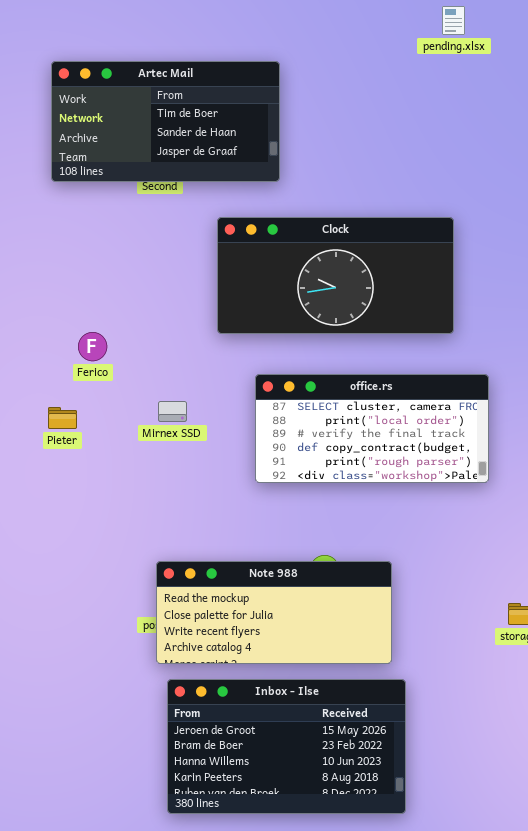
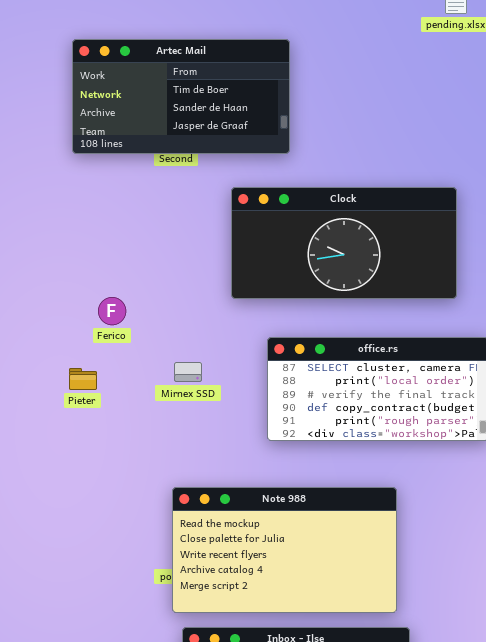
Note 988: [156,561,392,664] -> [172,487,397,613], resized

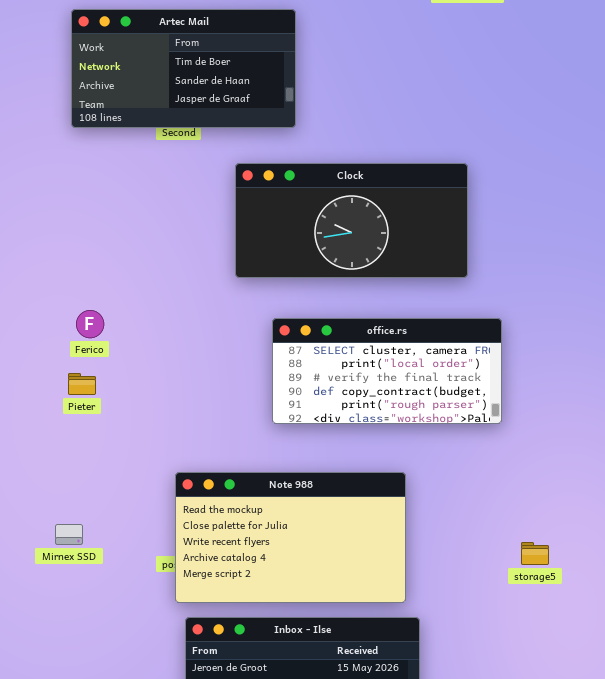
Ferico: [98,297,126,325] -> [76,310,104,338], moved
Mirnex SSD: [174,362,202,382] -> [55,524,83,545], moved
Pieter: [69,368,97,390] -> [68,373,96,395], moved

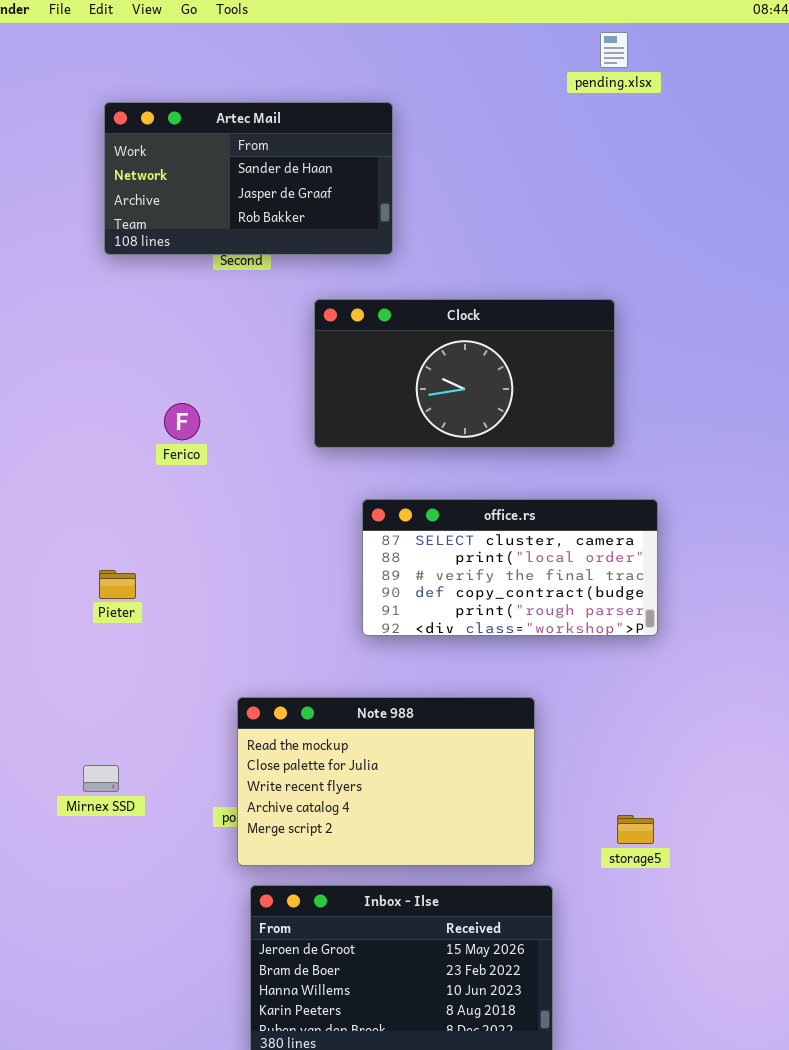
Artec Mail: [71,9,296,128] -> [104,102,393,255], scrolled down 1 row
Ferico: [76,310,104,338] -> [164,403,200,440], moved
storage5: [521,542,549,565] -> [617,815,654,844], moved

